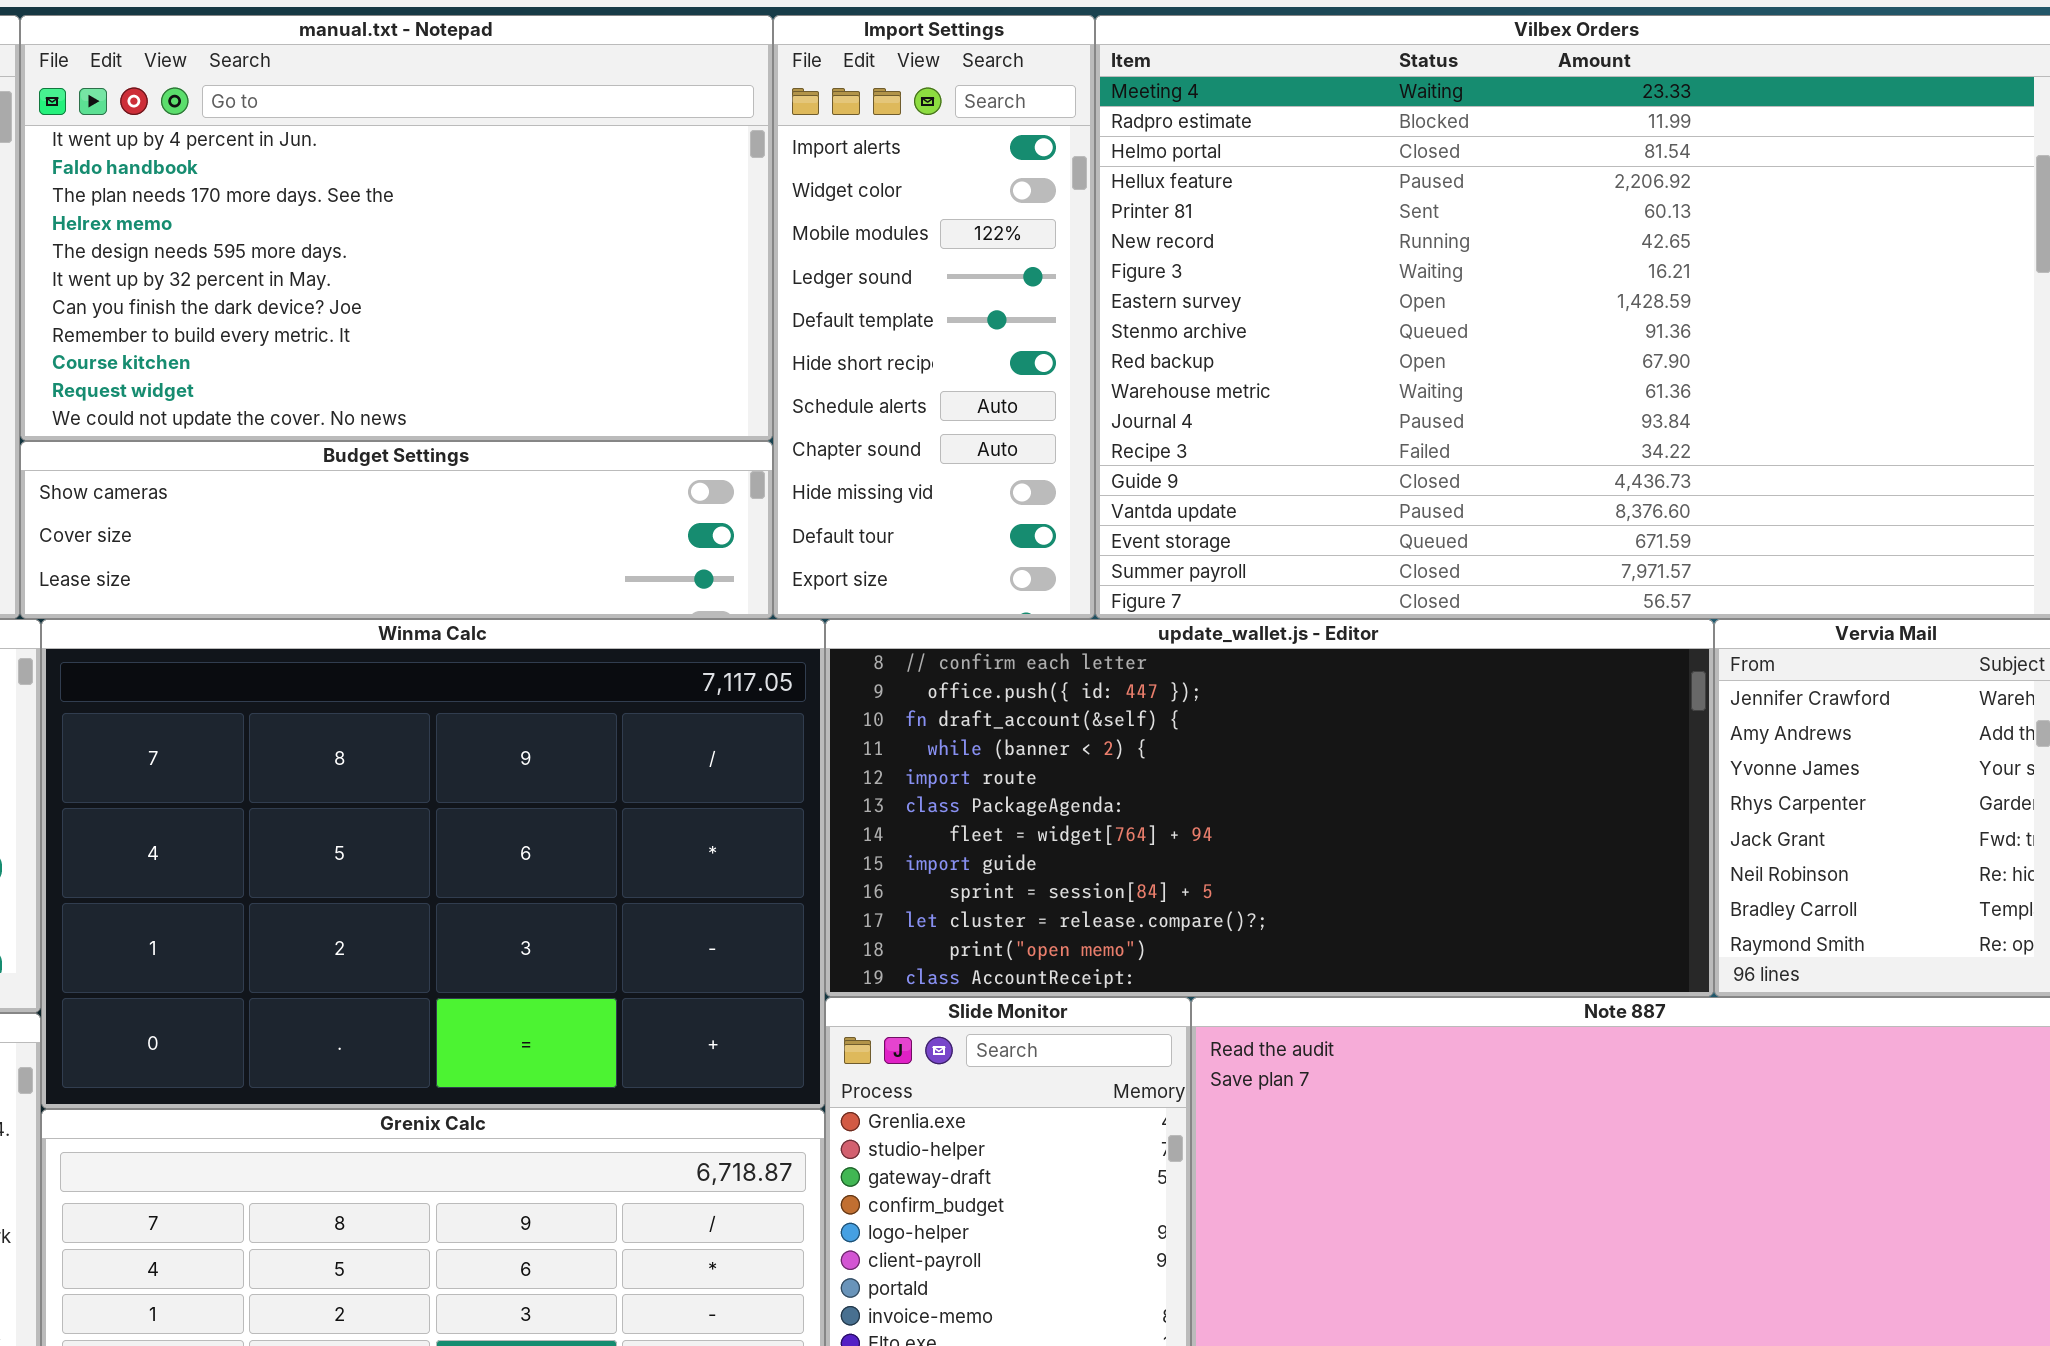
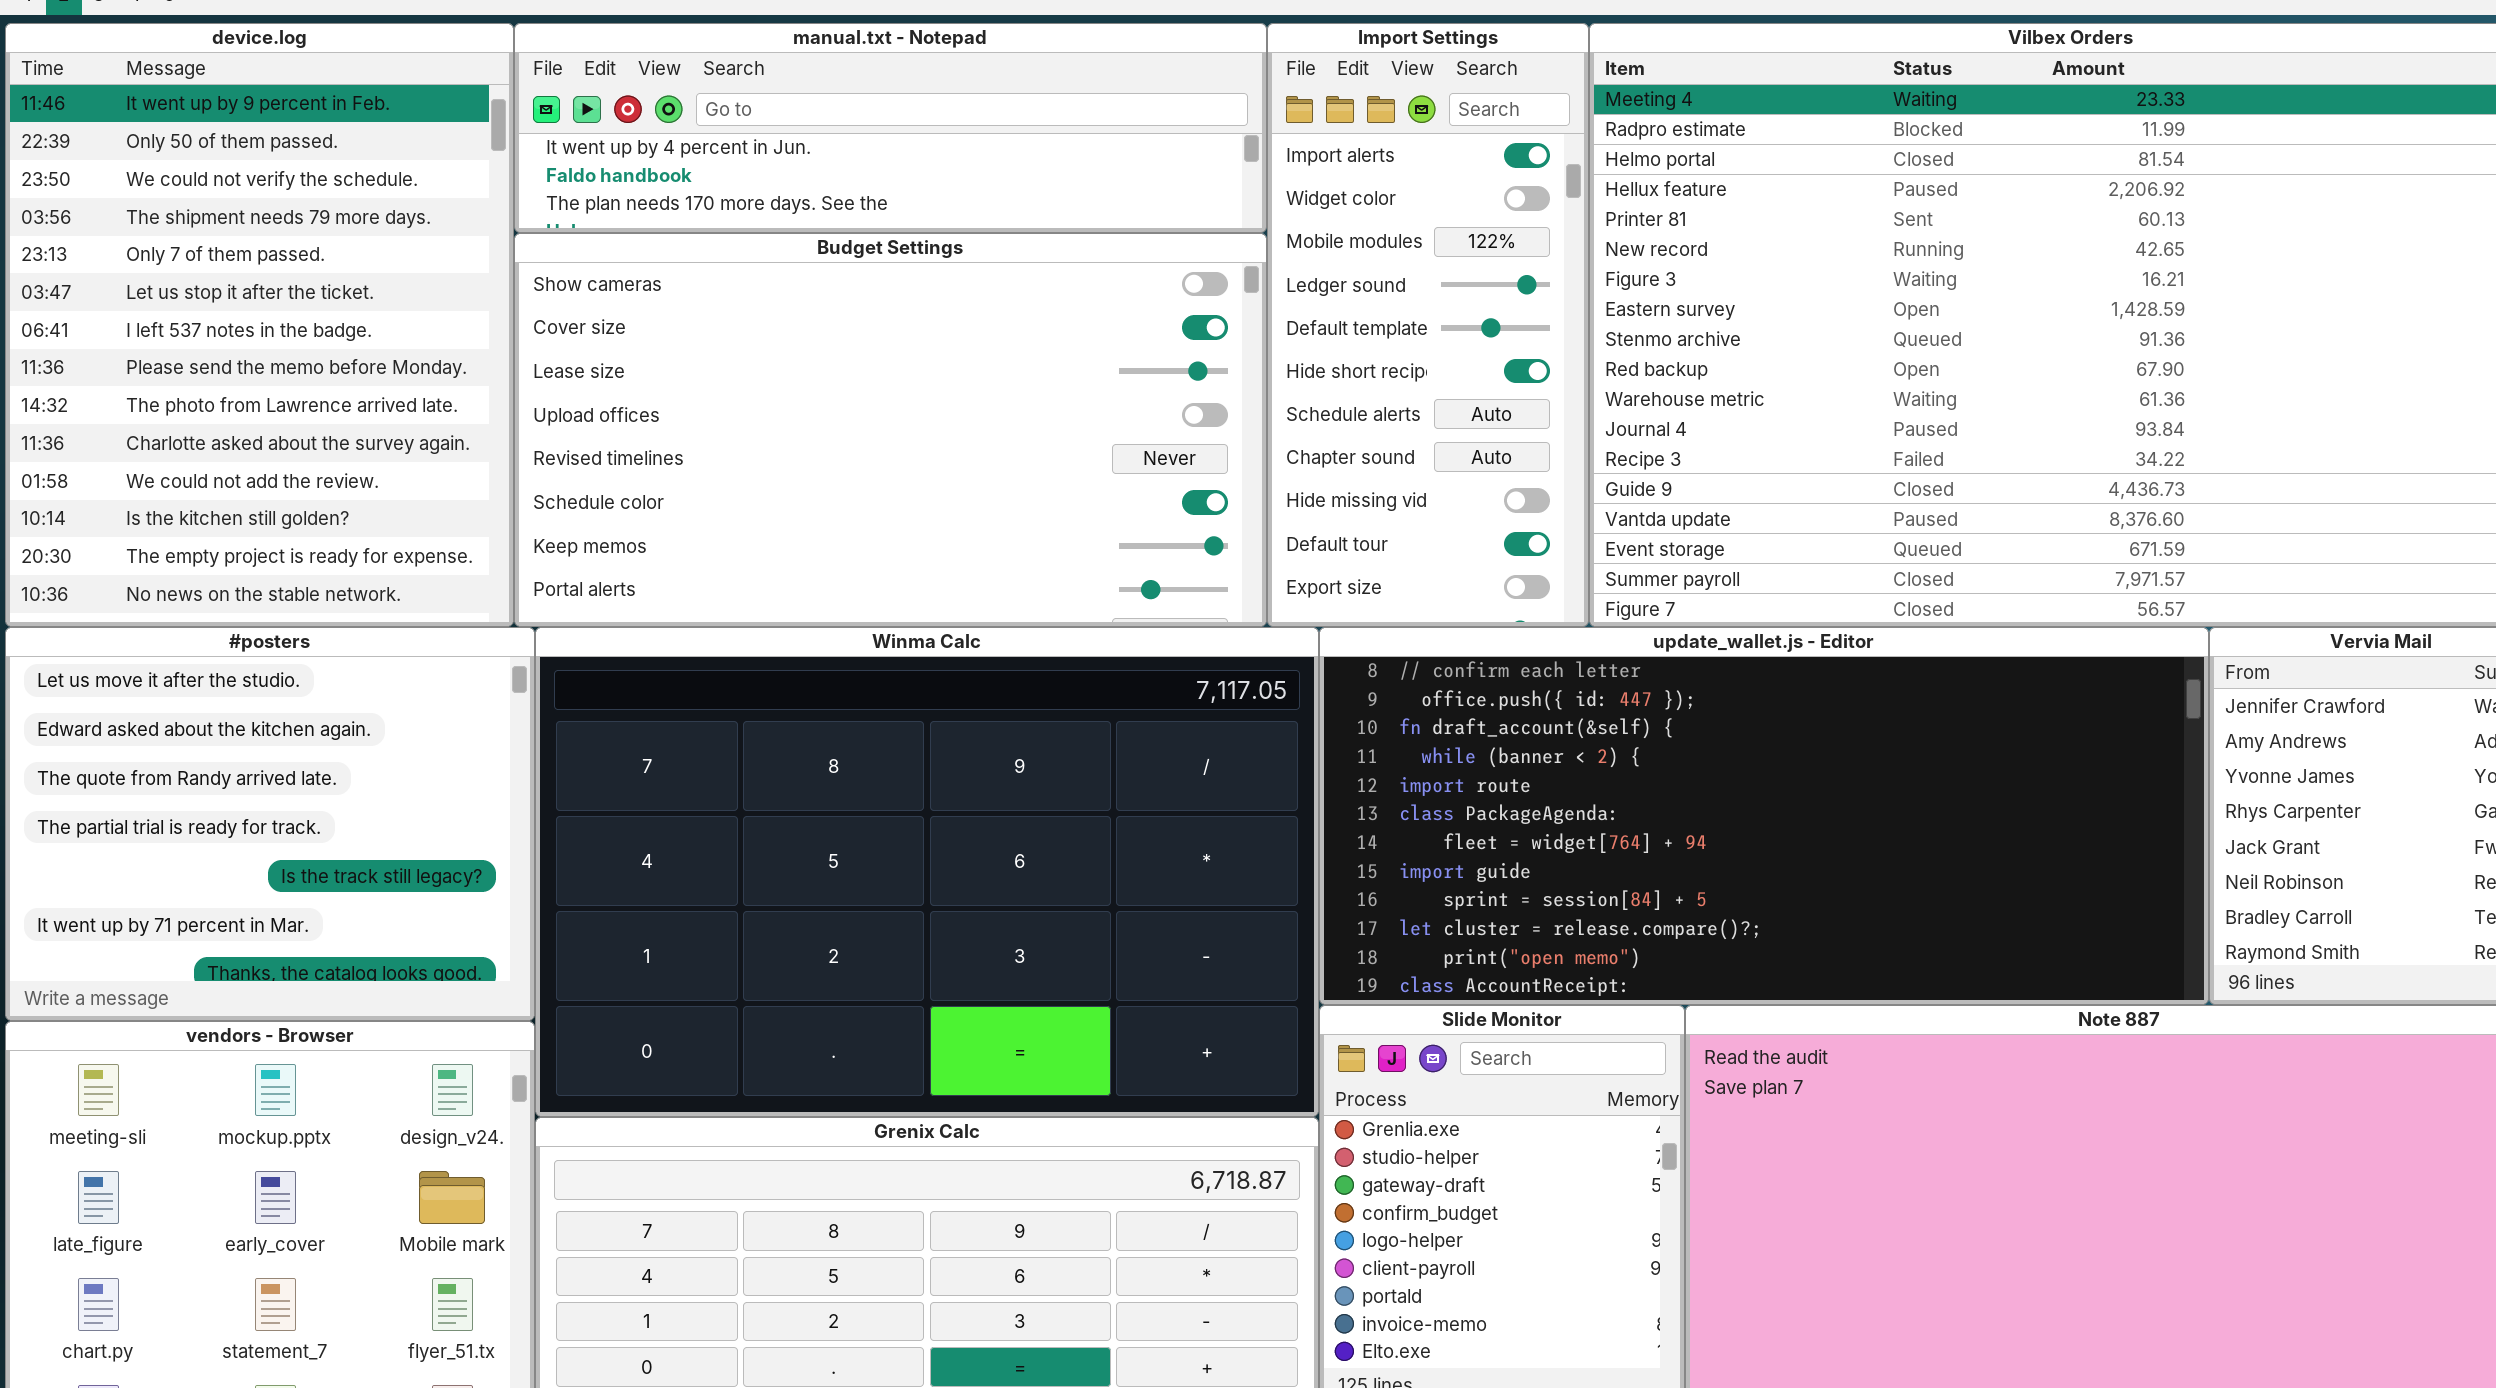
manual.txt - Notepad: [20,15,773,441] -> [514,23,1267,233], resized
Budget Settings: [20,441,773,619] -> [514,233,1267,627], resized

